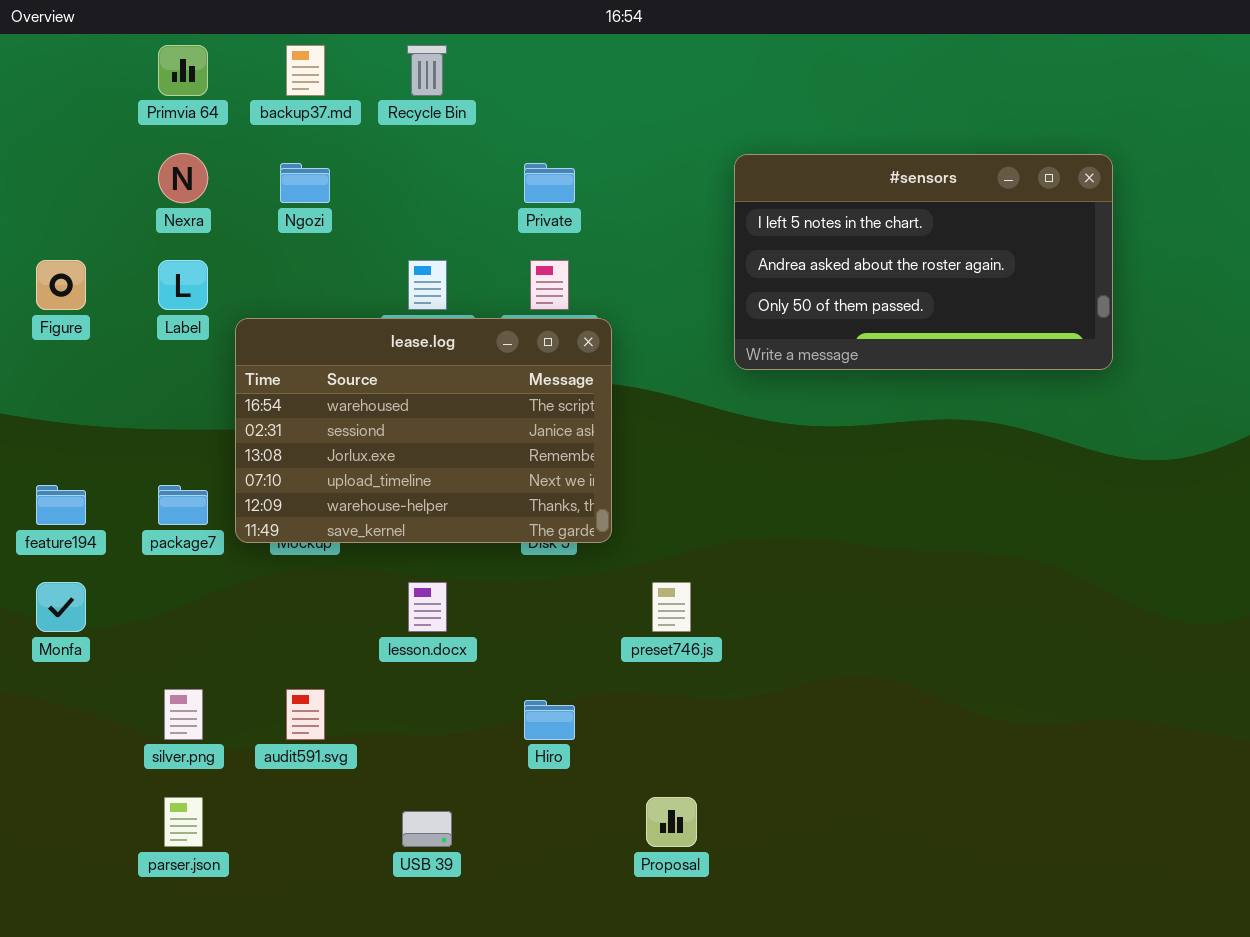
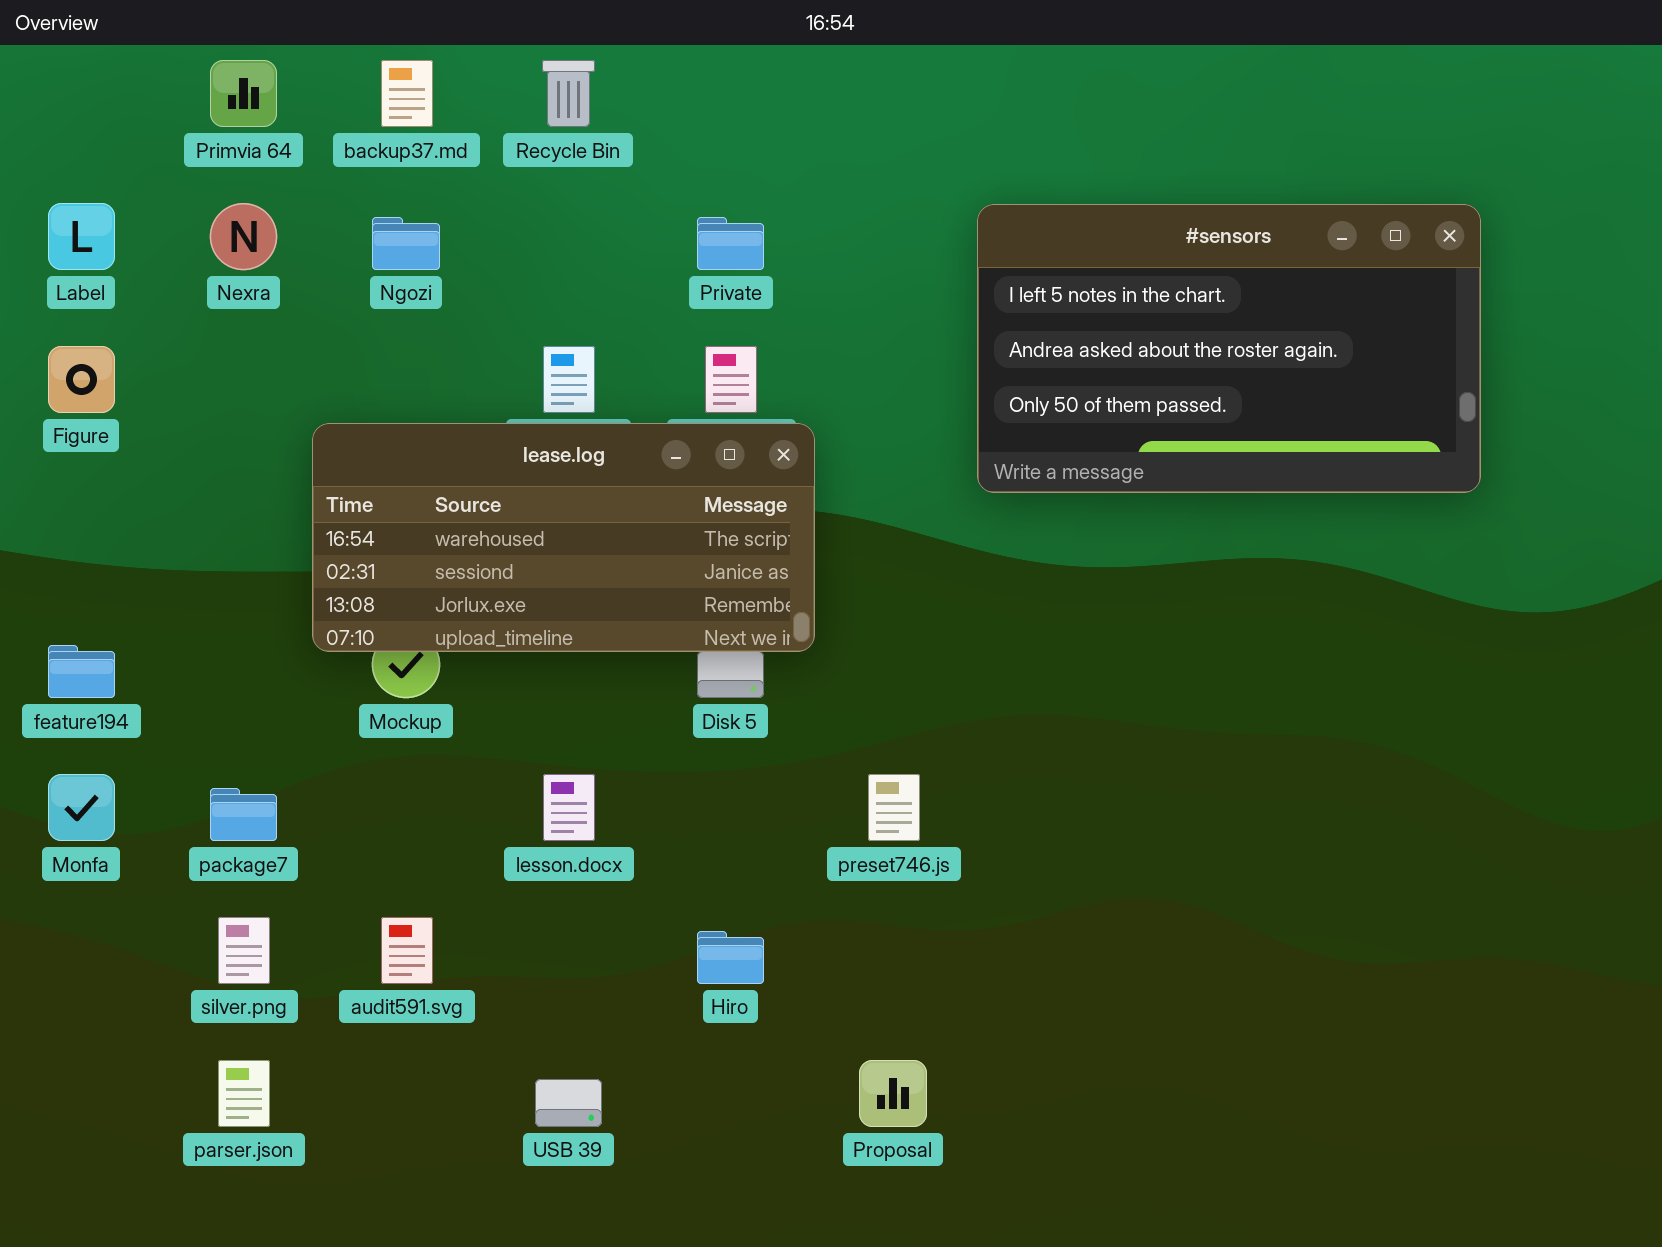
Label: [158,260,208,310] -> [48,203,115,270], moved
lease.log: [235,318,612,543] -> [312,423,815,652], resized
package7: [158,485,208,525] -> [210,788,277,841], moved

